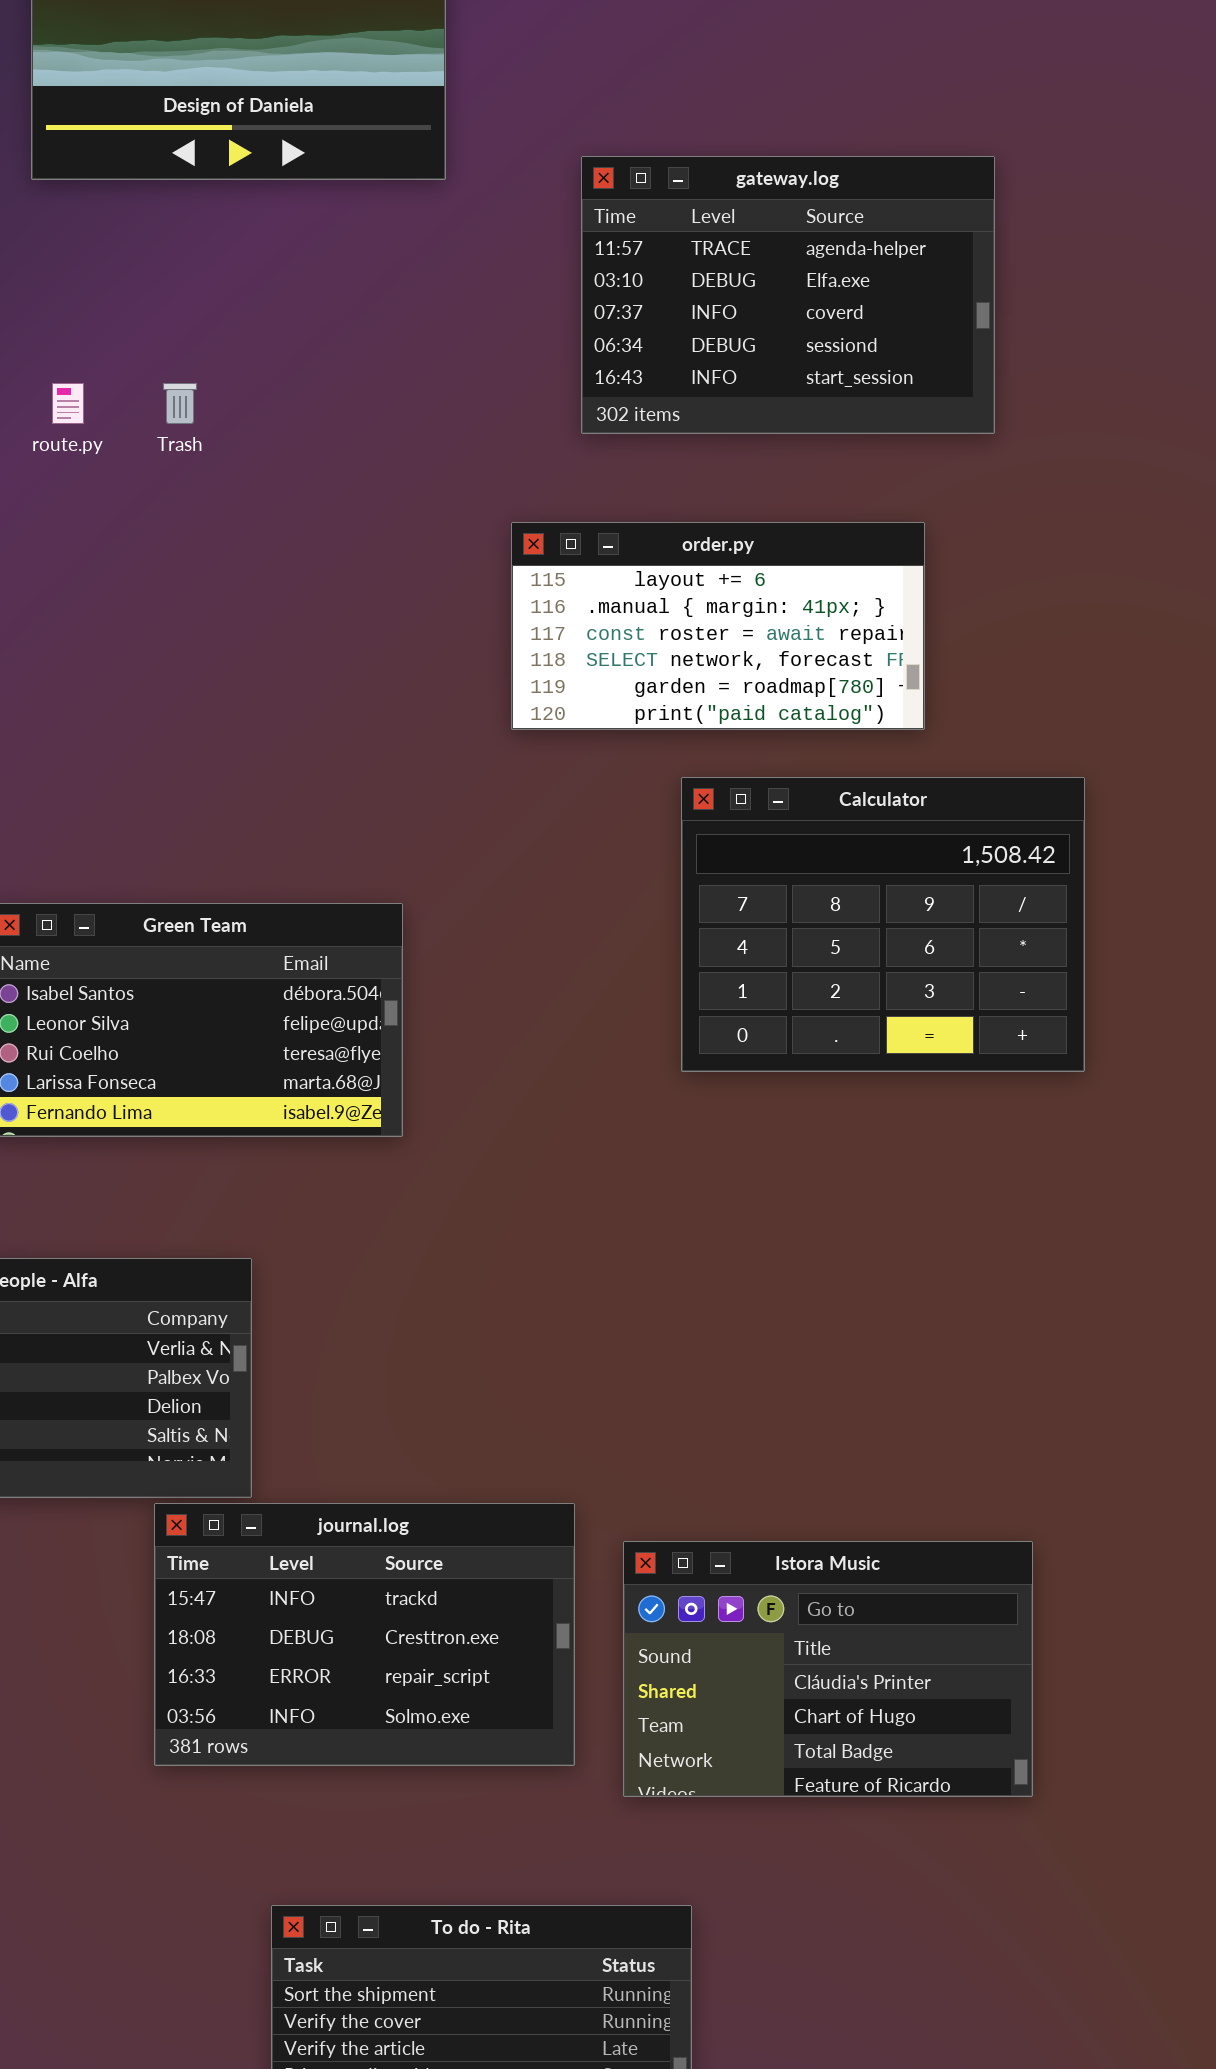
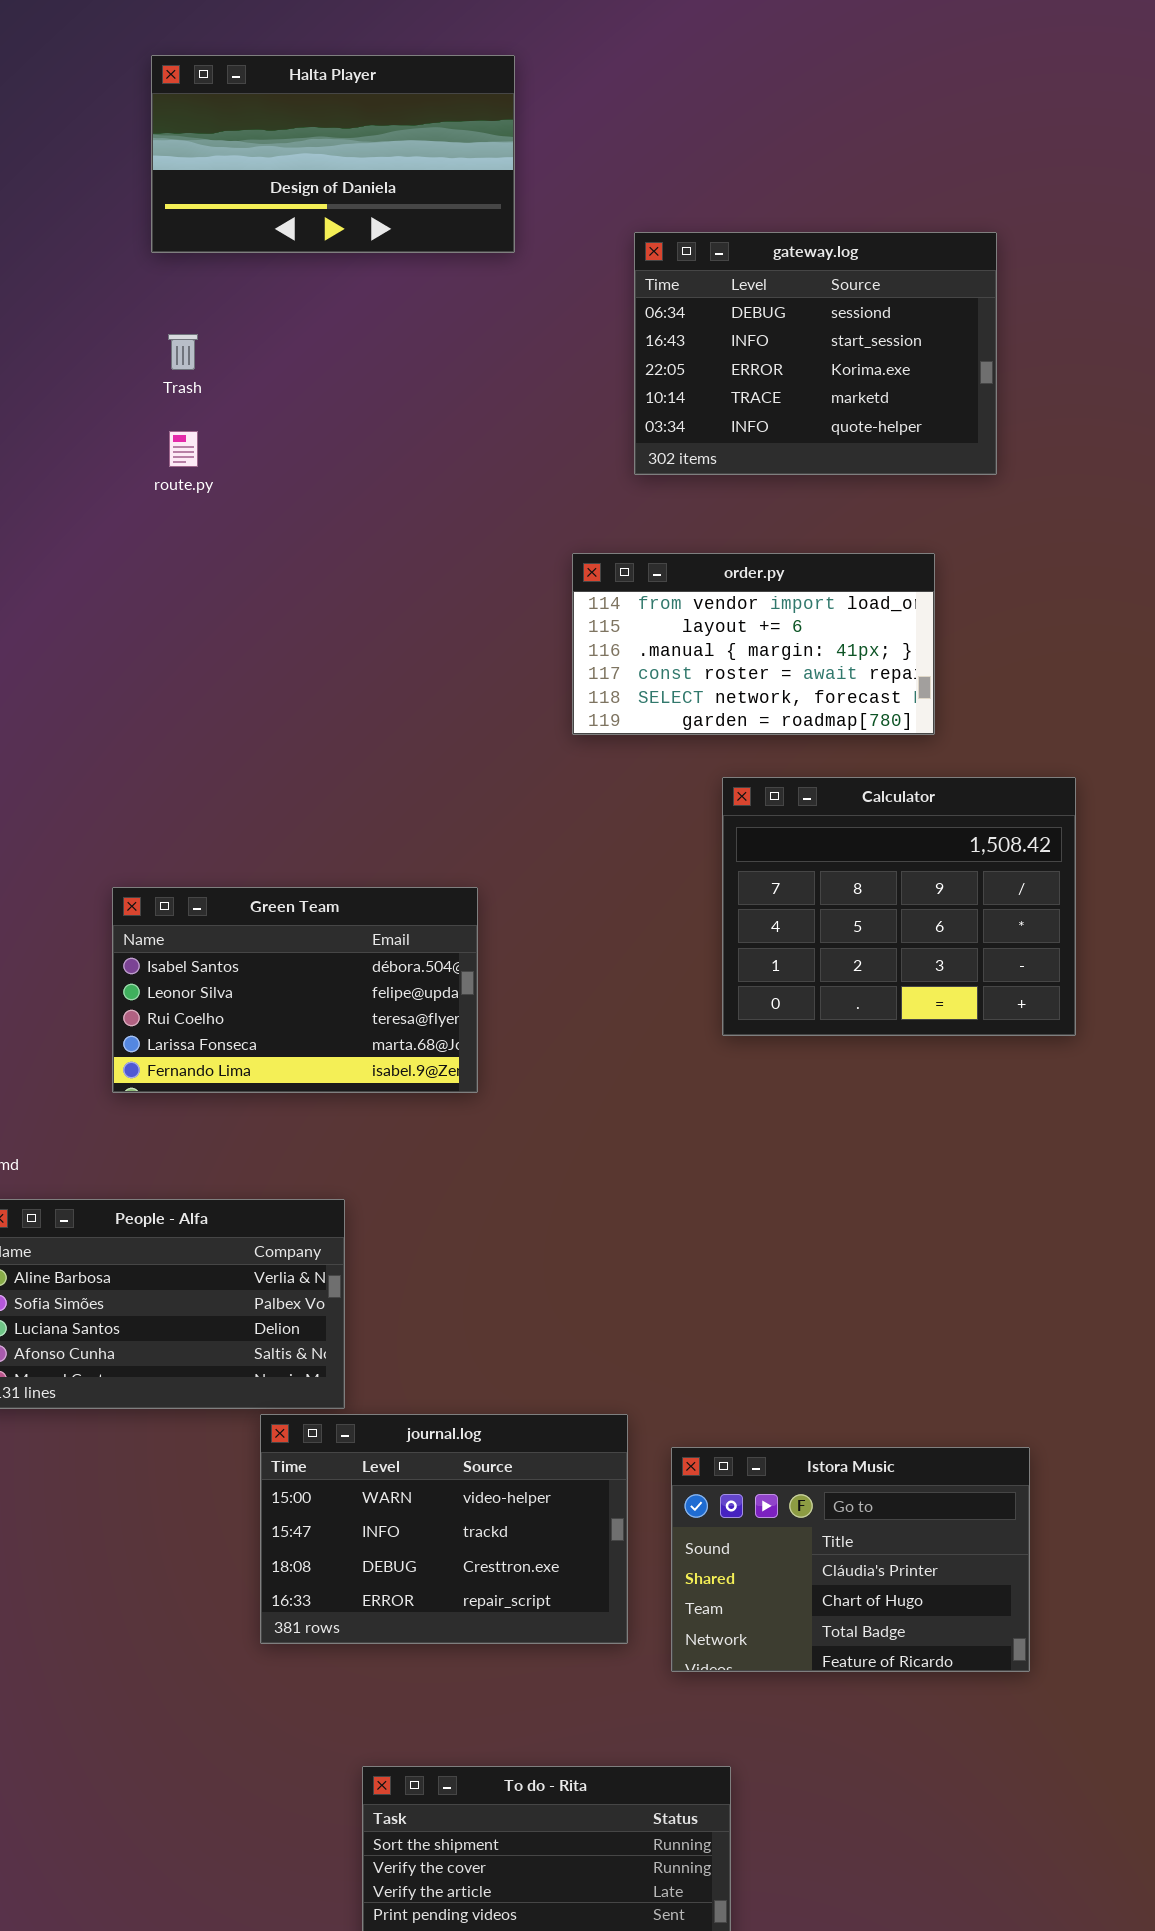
gateway.log: [581,156,995,434] -> [634,232,997,475], scrolled down 3 rows
Trash: [163,383,197,424] -> [168,334,198,370], moved
order.py: [511,522,925,730] -> [572,553,935,735], scrolled up 1 row
journal.log: [154,1503,575,1766] -> [260,1414,628,1644], scrolled up 1 row

